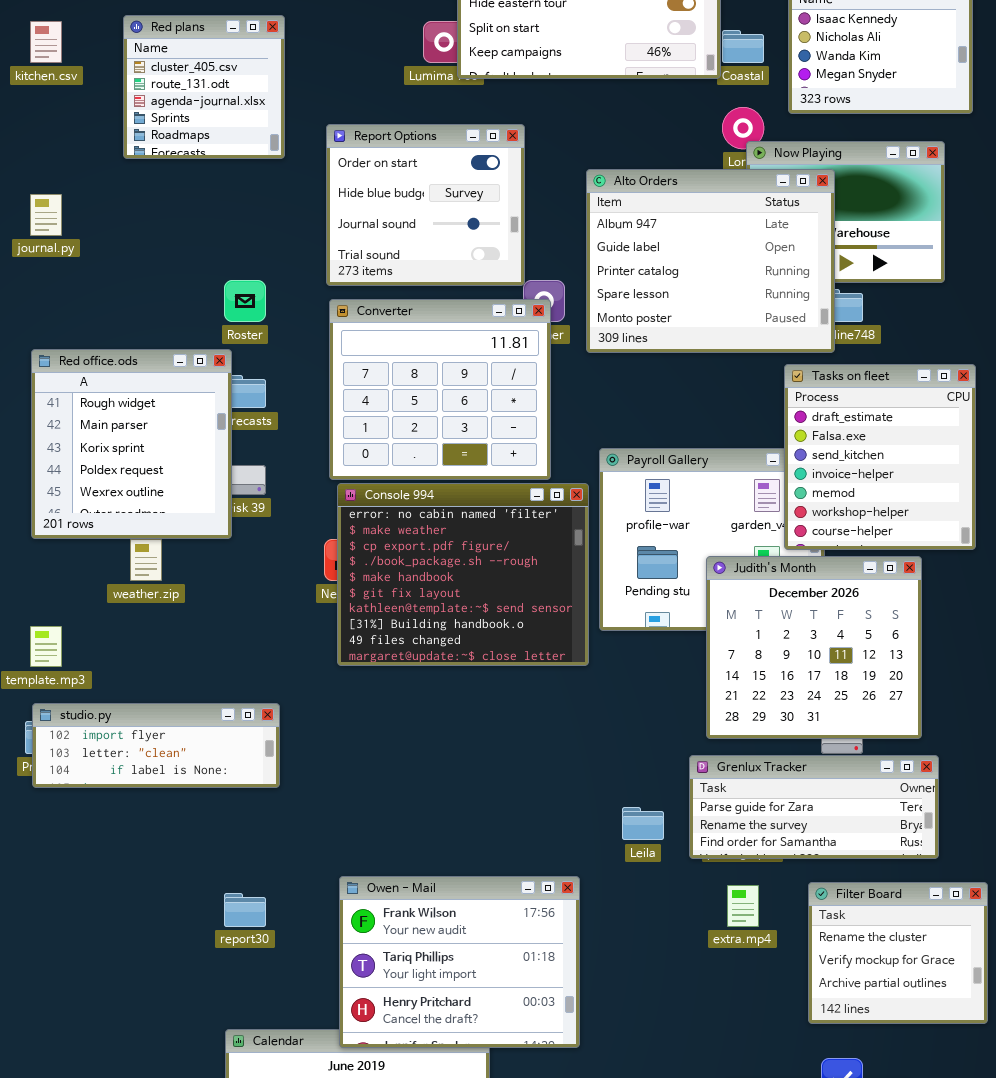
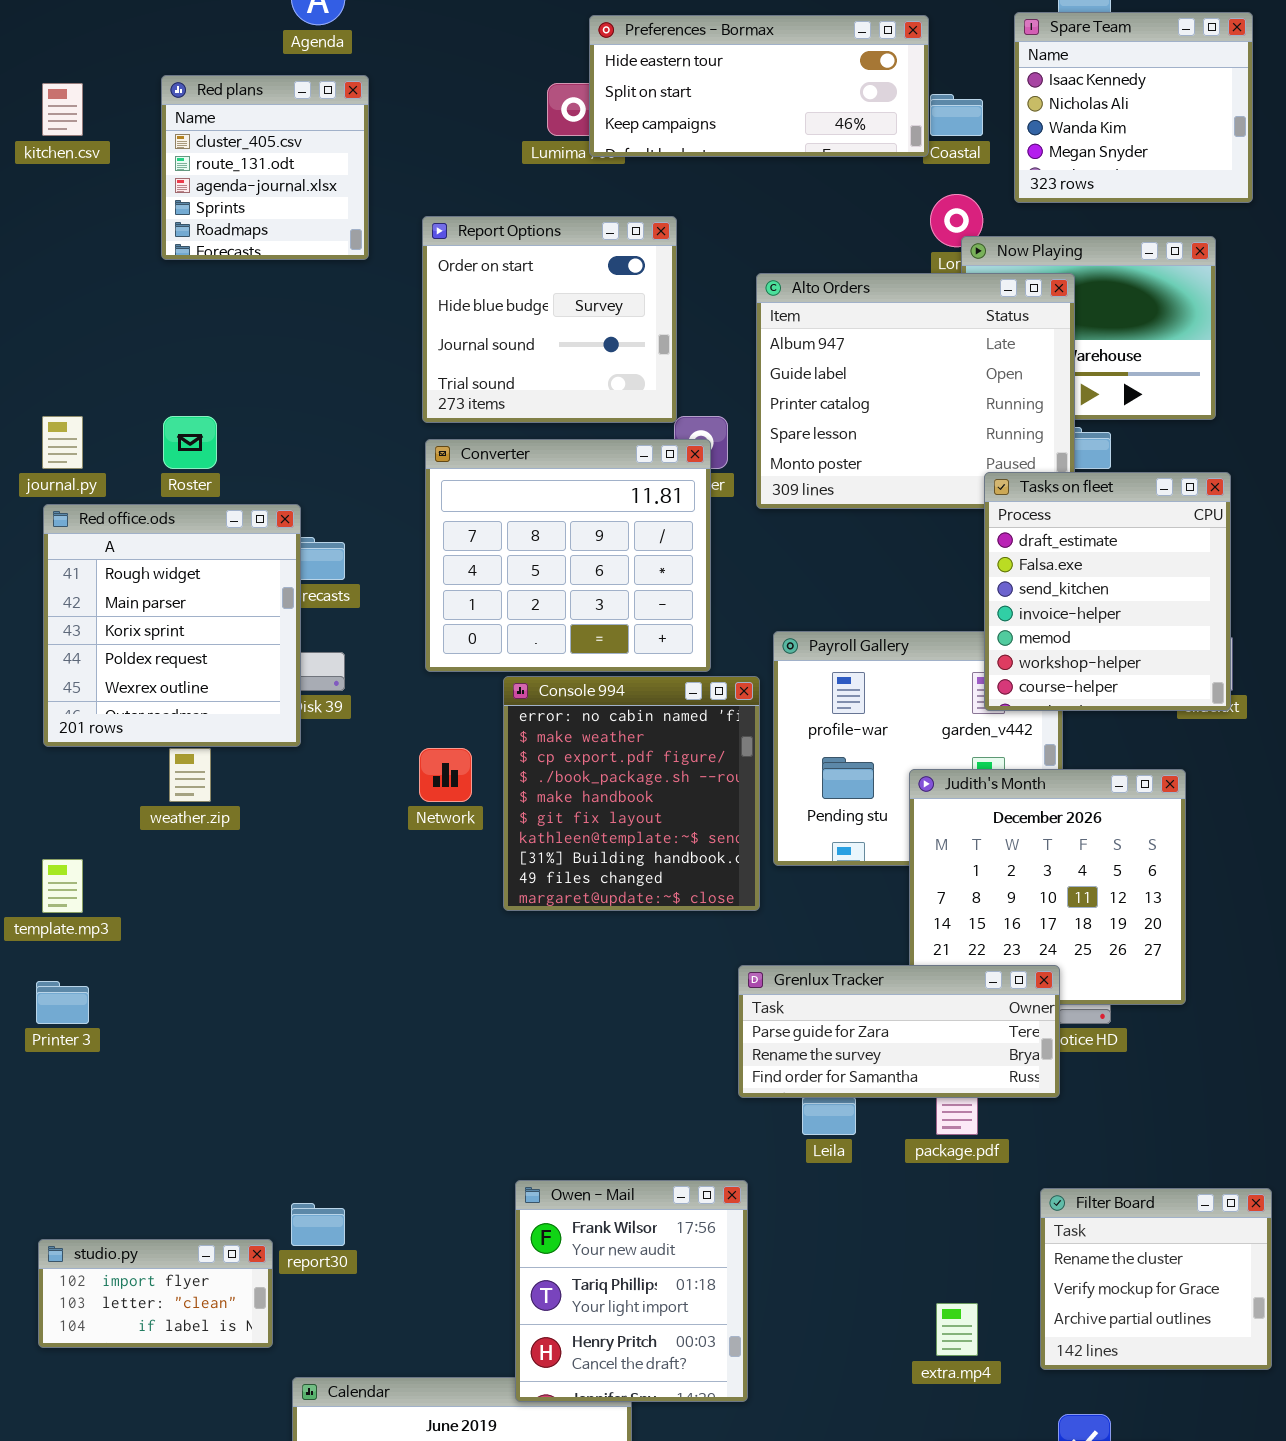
journal.py: [30,194,62,236] -> [42,416,83,469], moved
Roster: [224,280,266,322] -> [163,416,217,469], moved
Tasks on fleet: [784,364,976,550] -> [984,472,1231,711], moved
Console 994: [337,483,589,666] -> [503,676,760,911], resized
studio.py: [32,703,280,788] -> [38,1239,273,1348], moved, resized
Grenlux Tracker: [689,755,939,859] -> [738,965,1060,1098], moved
Owen - Mail: [339,876,580,1048] -> [515,1180,748,1402], resized
extra.mp4: [727,885,759,927] -> [936,1303,978,1356], moved

